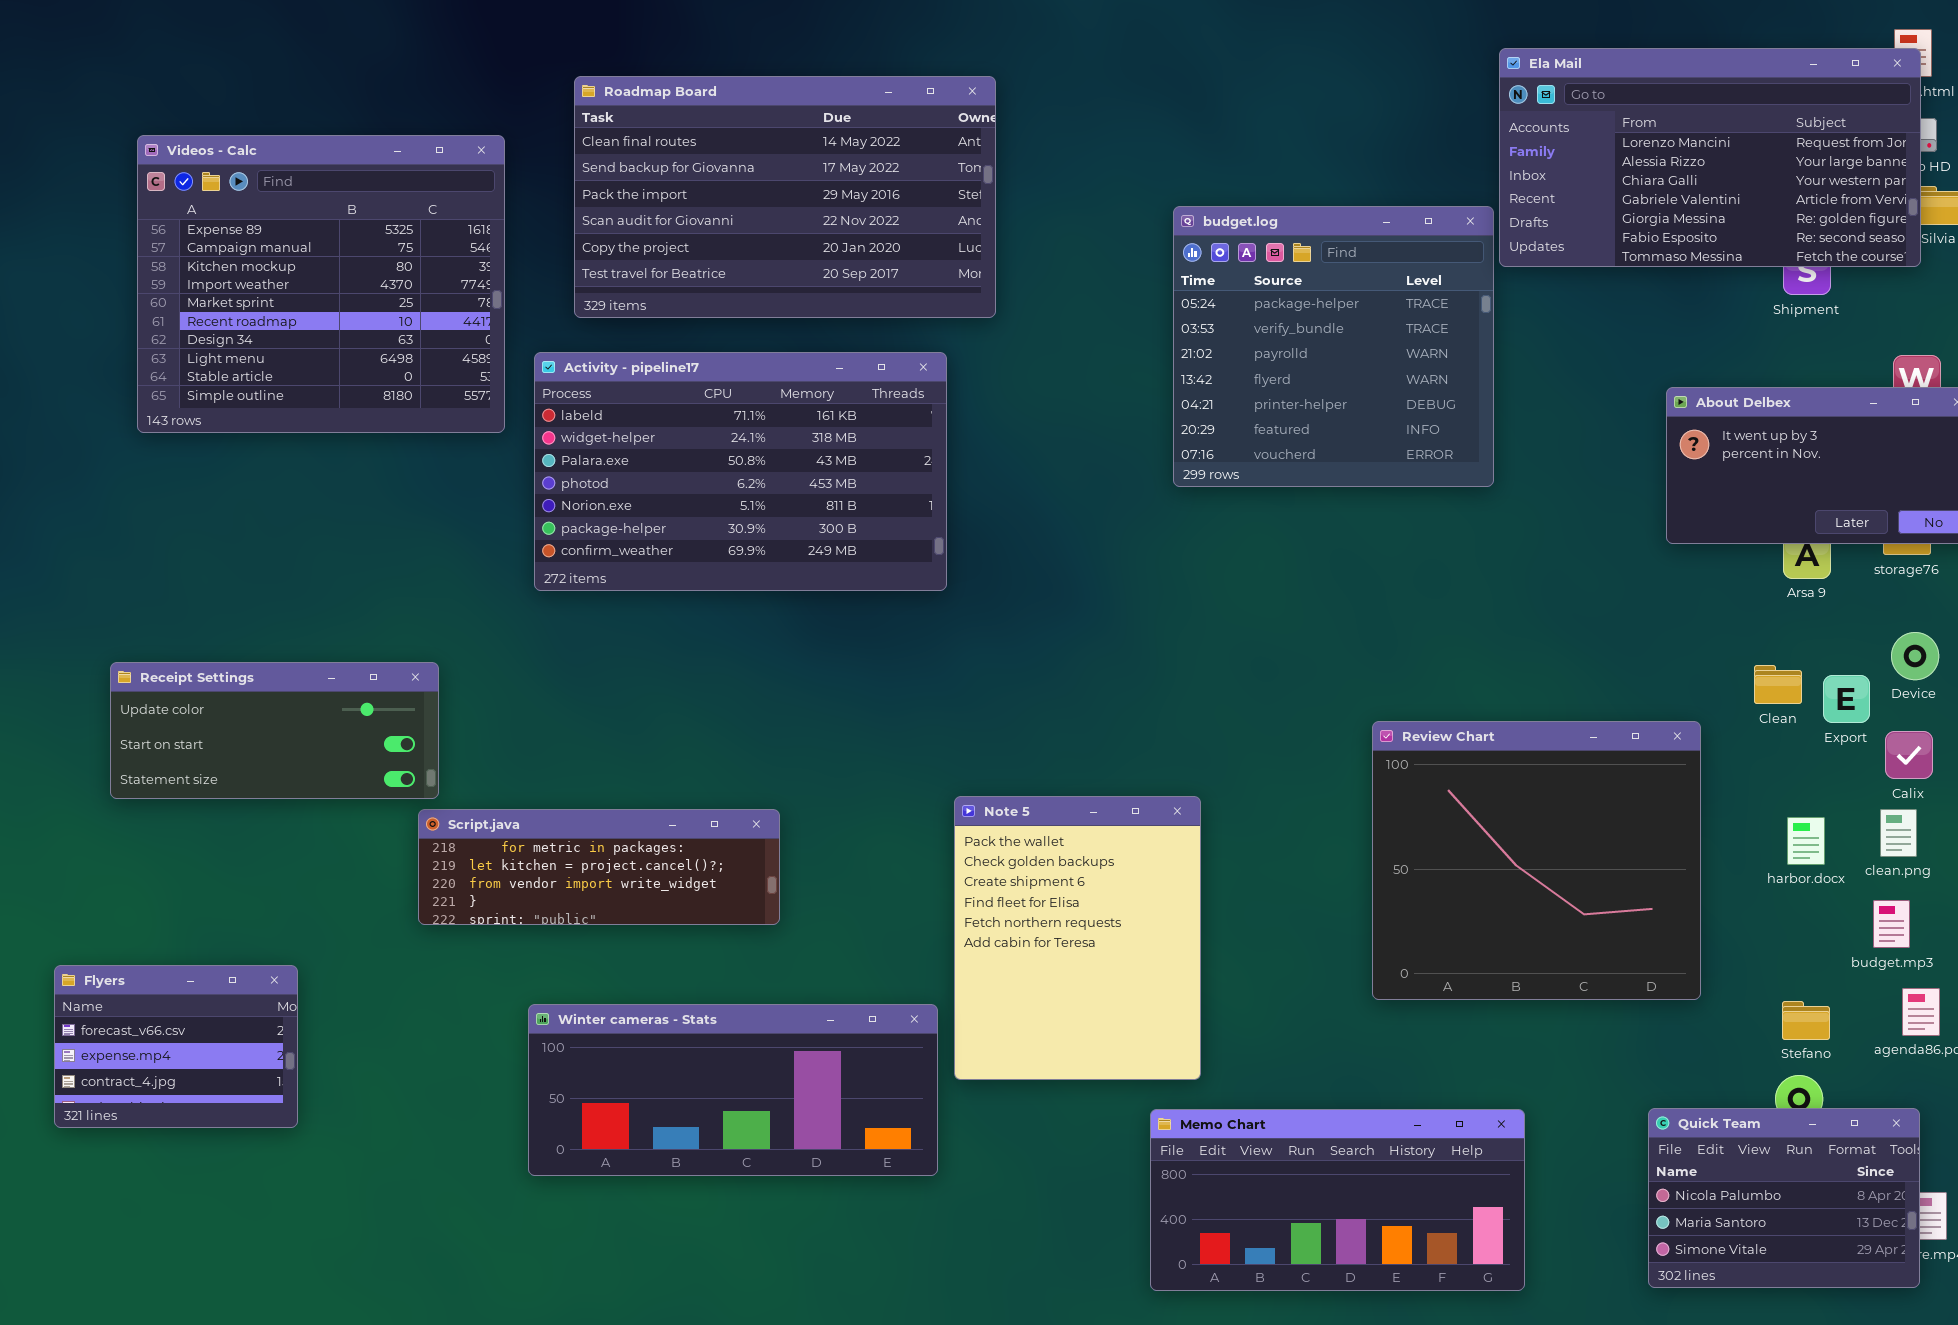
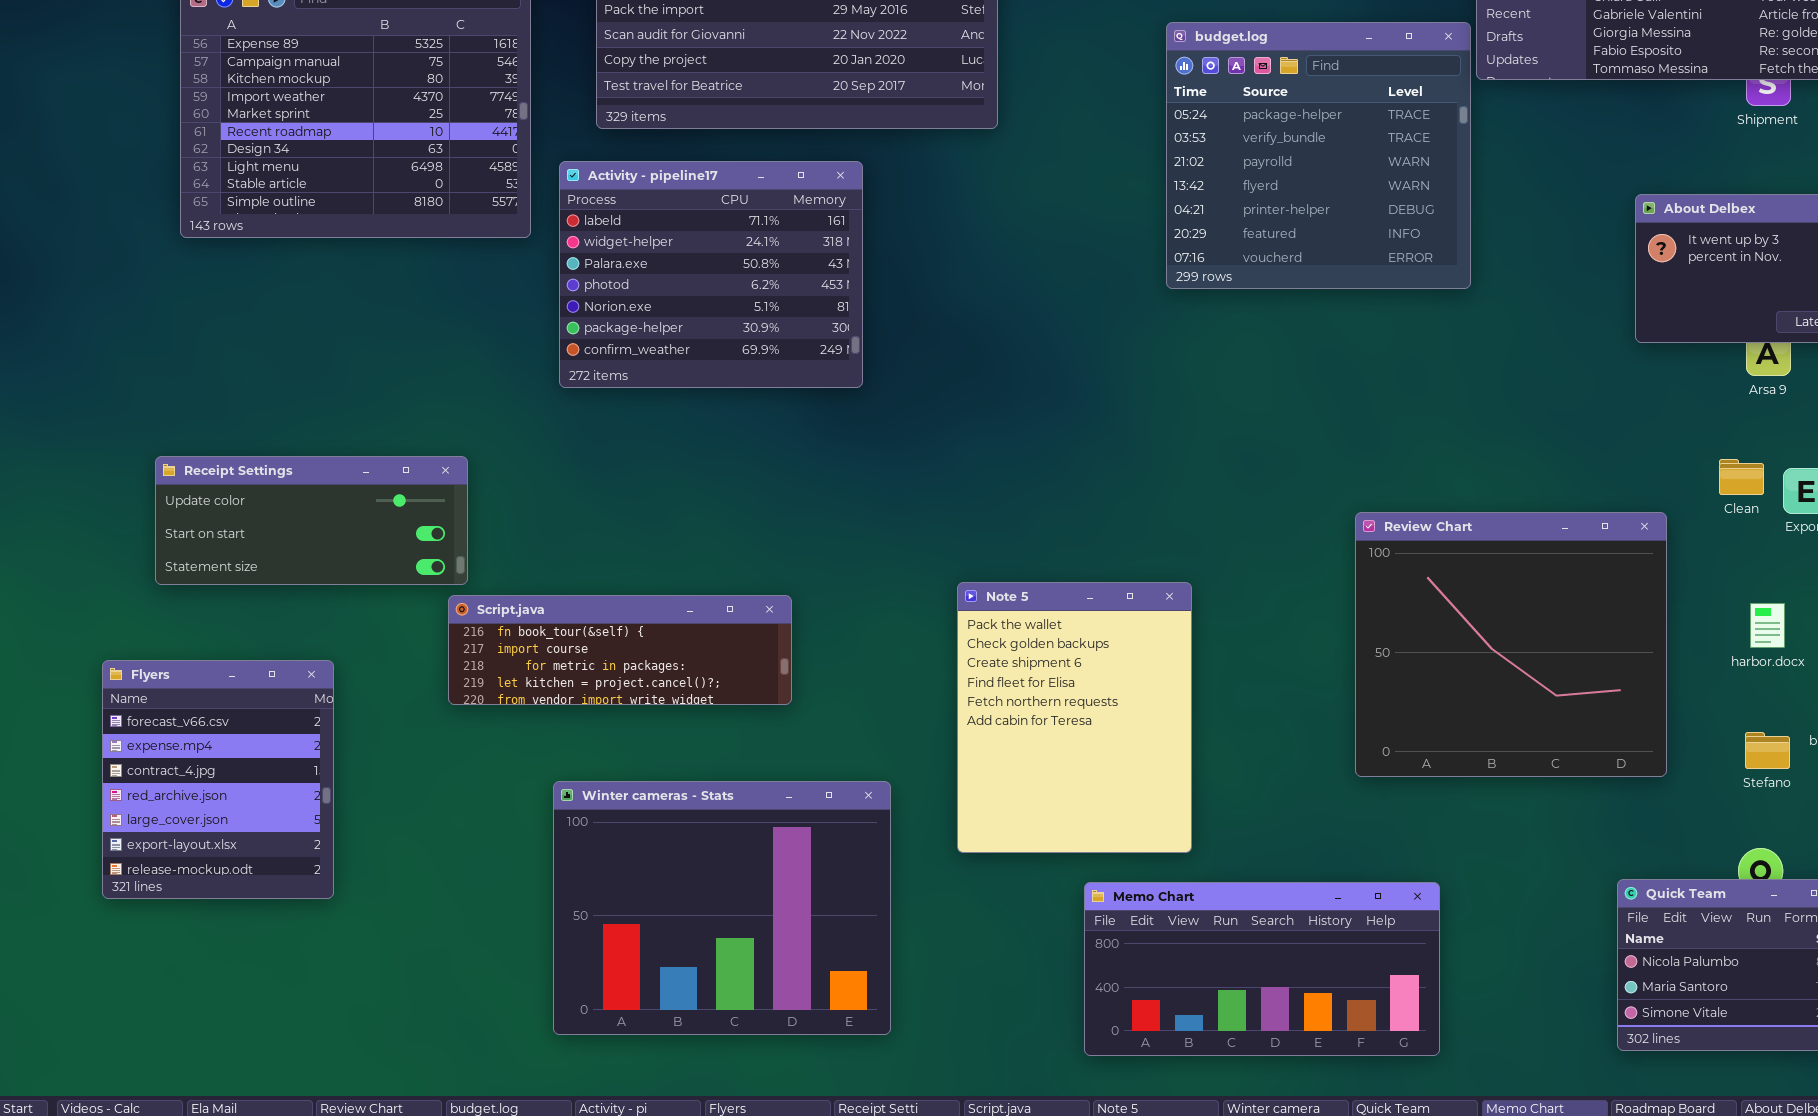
Activity - pipeline17: [534,352,947,591] -> [559,161,863,388], resized
Script.java: [418,809,780,925] -> [448,595,792,705], scrolled up 2 rows
Flyers: [54,965,298,1128] -> [102,660,334,899], resized
Stefano: [1782,1001,1830,1040] -> [1745,732,1790,769], moved
Winter cameras - Stats: [528,1004,938,1176] -> [553,781,891,1035], resized
Memo Chart: [1150,1109,1525,1291] -> [1084,882,1440,1056], moved

